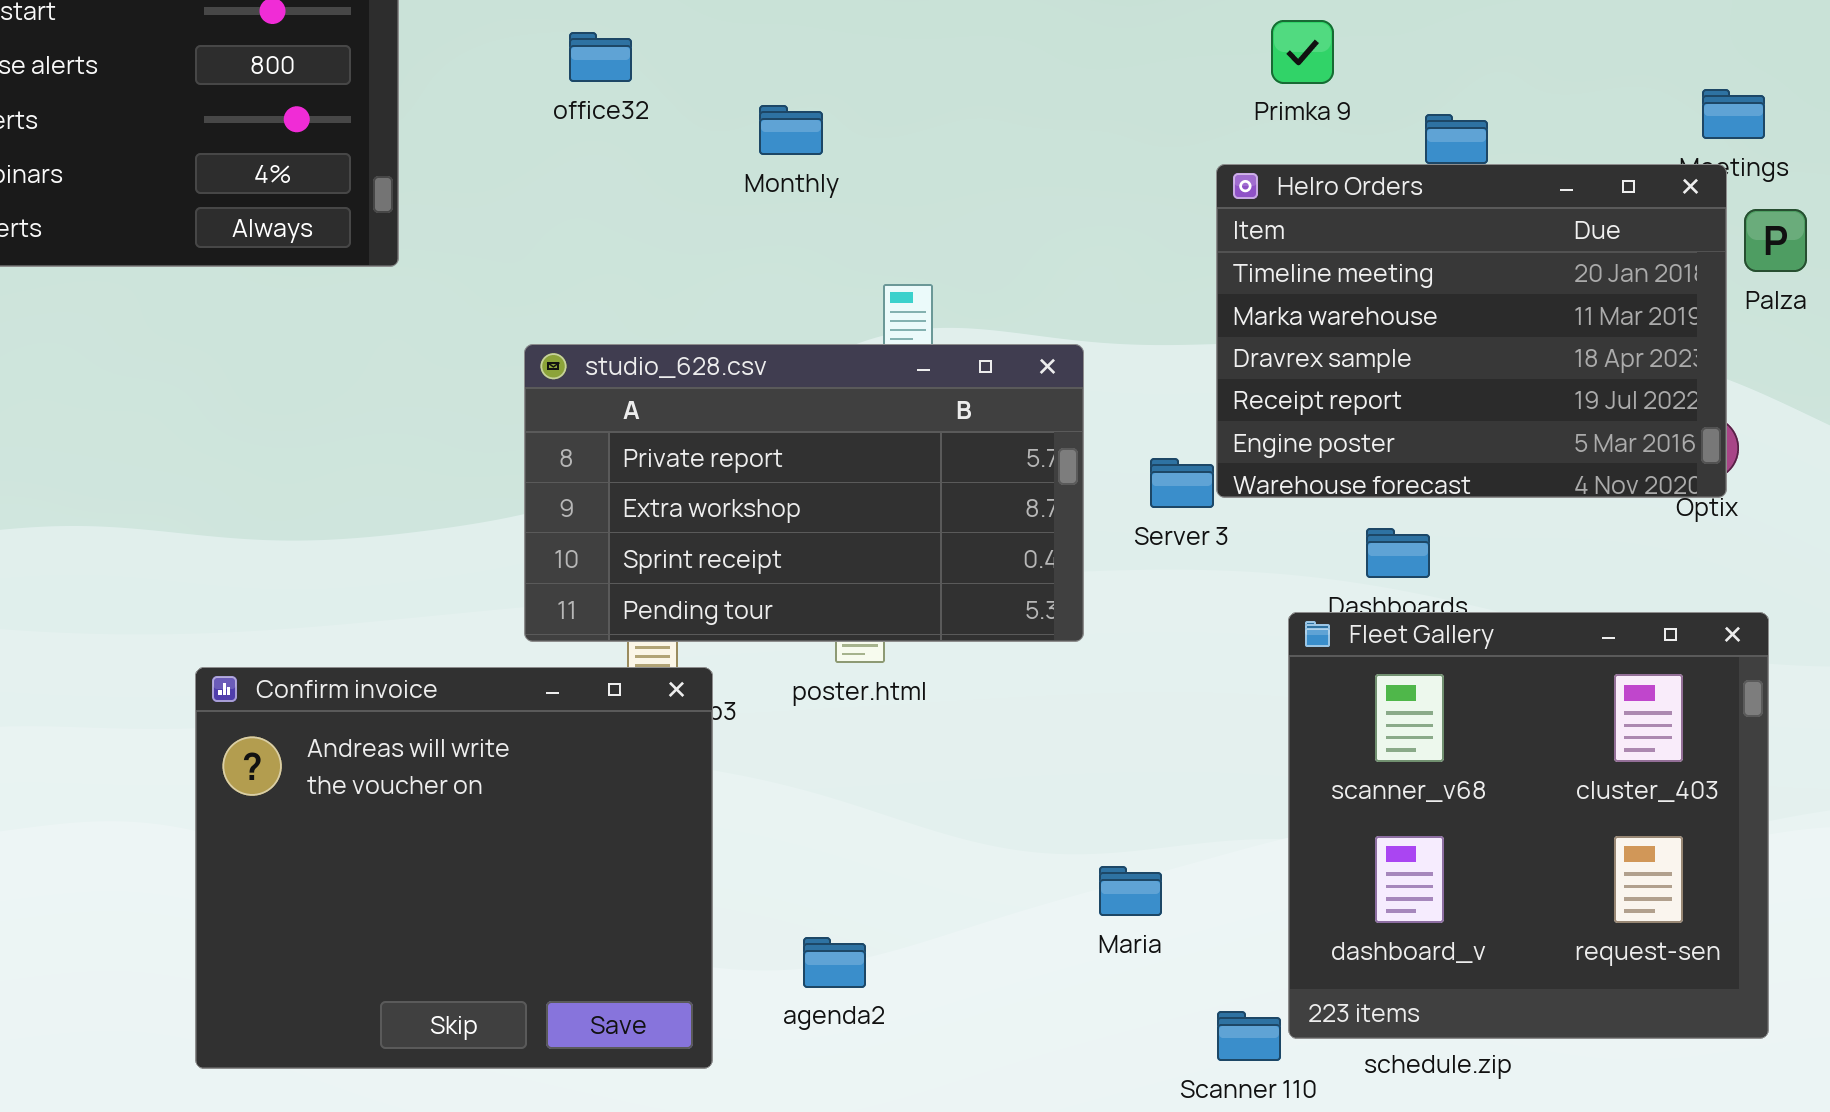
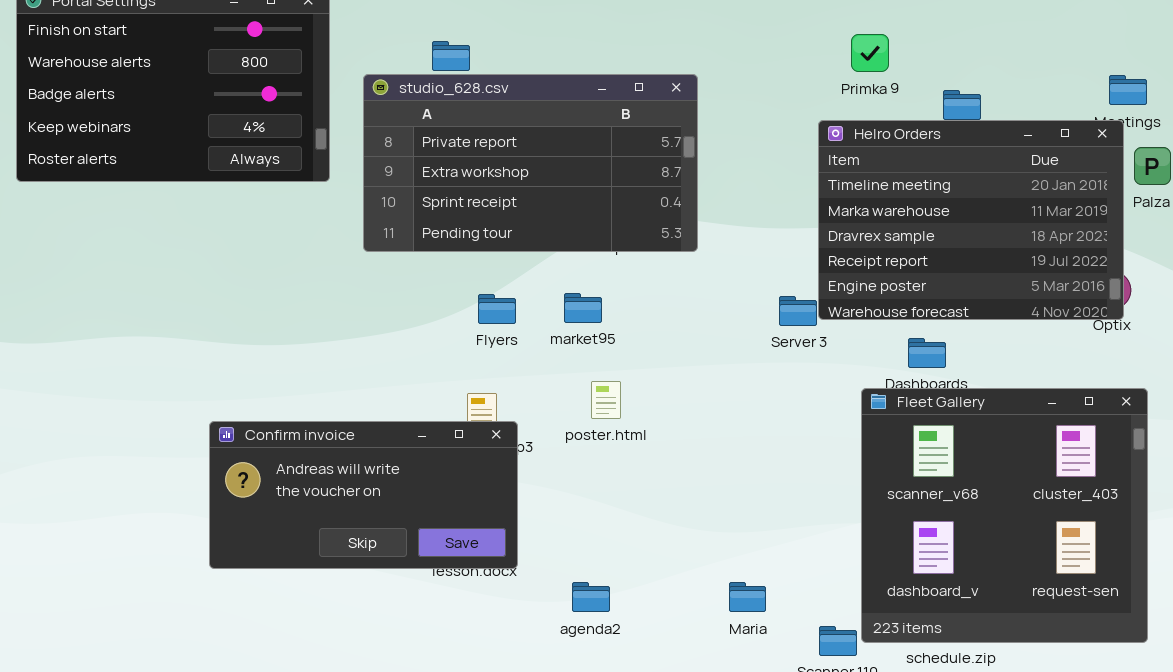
studio_628.csv: [524,344,1084,642] -> [363,74,698,252], moved
Confirm invoice: [195,667,713,1069] -> [209,421,518,569], resized
Maria: [1099,866,1162,916] -> [729,582,766,612], moved

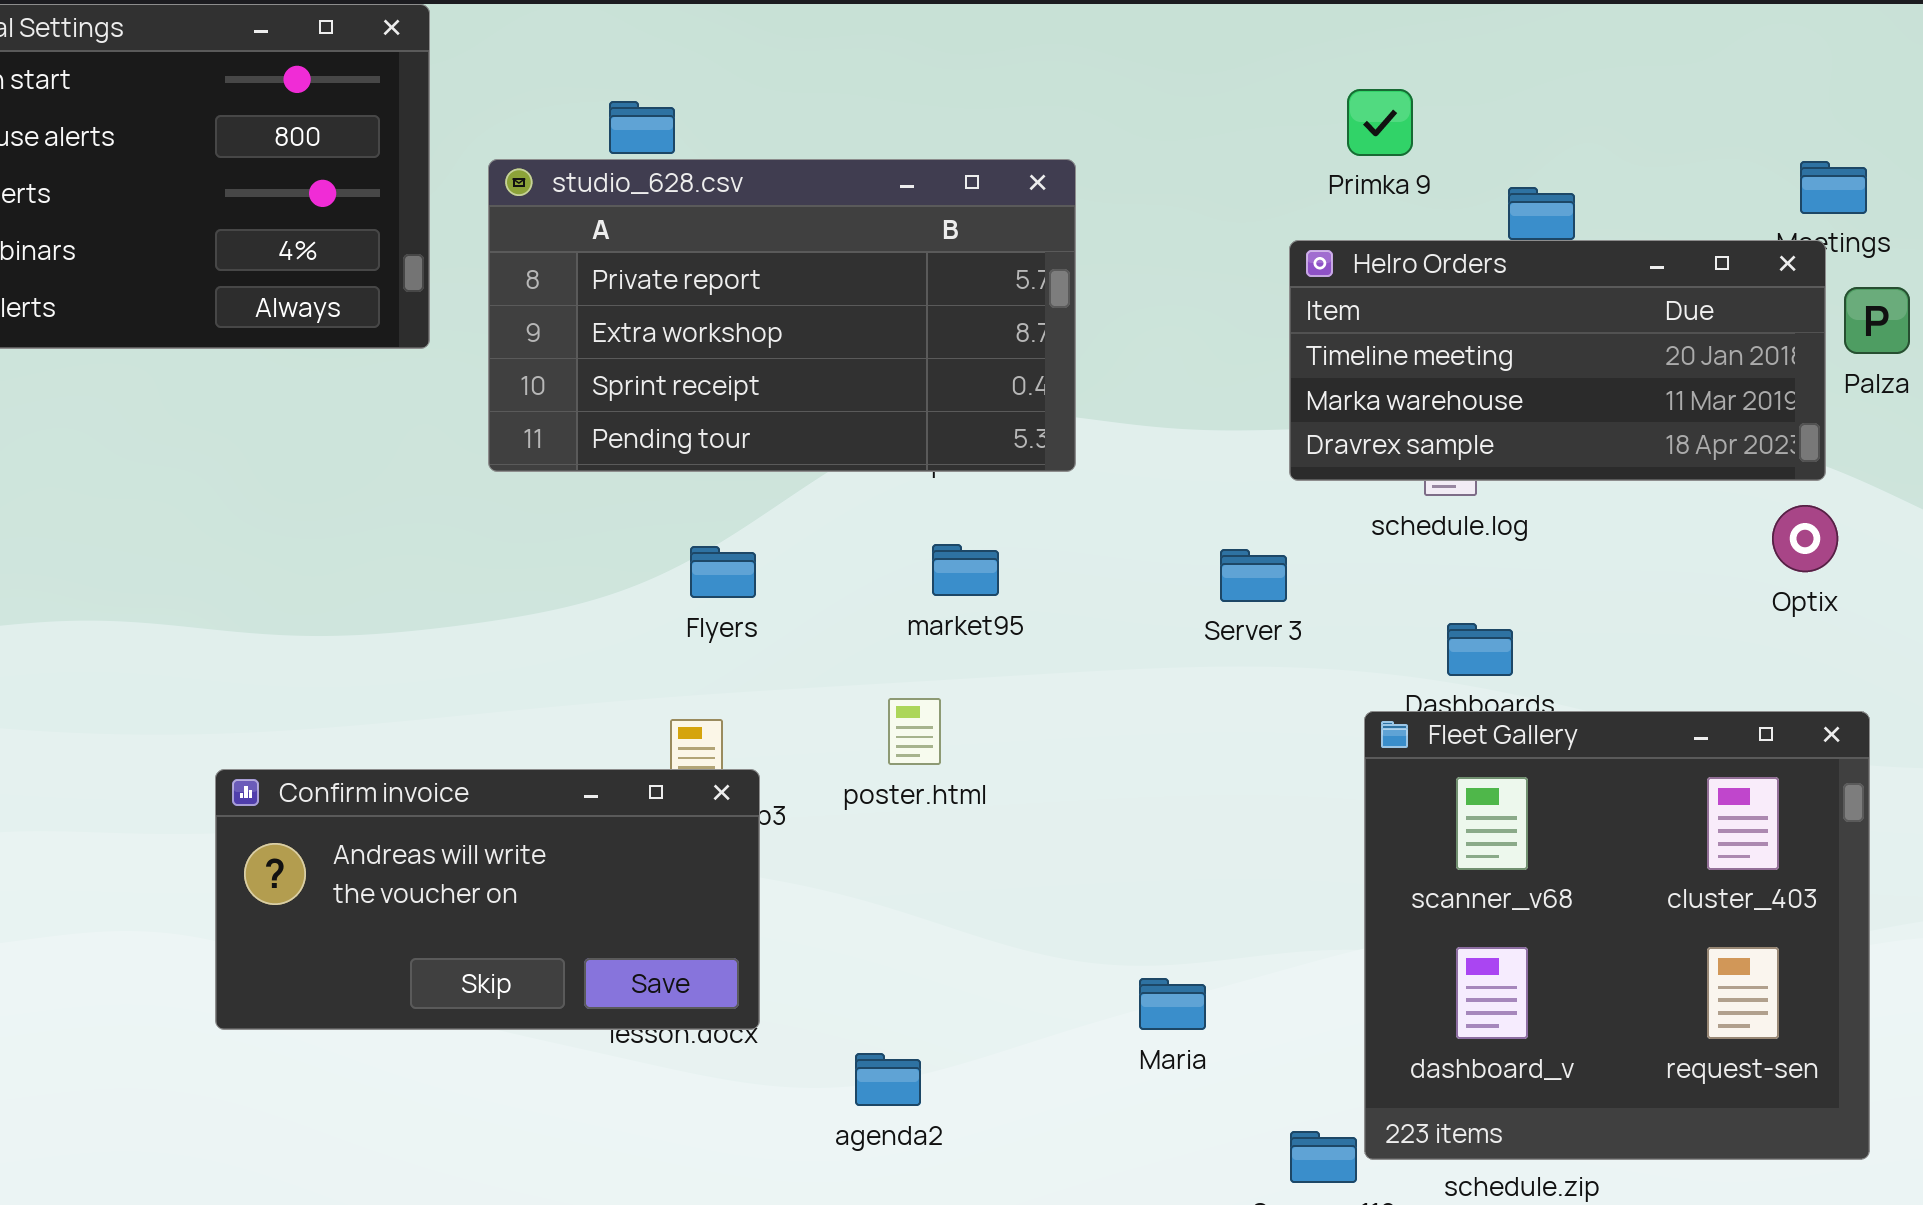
Helro Orders: [818,120,1124,320] -> [1289,240,1826,481], resized
market95: [564,293,602,323] -> [932,544,999,596], moved
Maria: [729,582,766,612] -> [1139,978,1206,1030], moved

